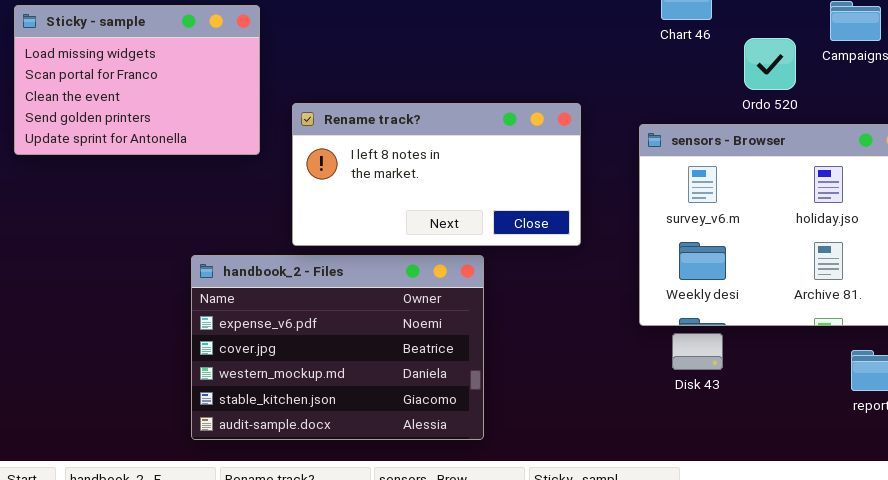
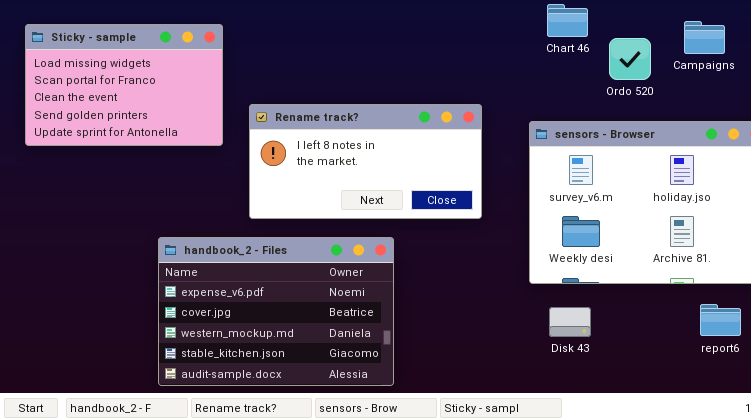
Ordo 520: [744,38,796,90] -> [609,38,651,80], moved
handbook_2 - Files: [191,255,484,440] -> [158,237,394,386], moved
Disk 43: [672,333,723,370] -> [549,307,591,337], moved

